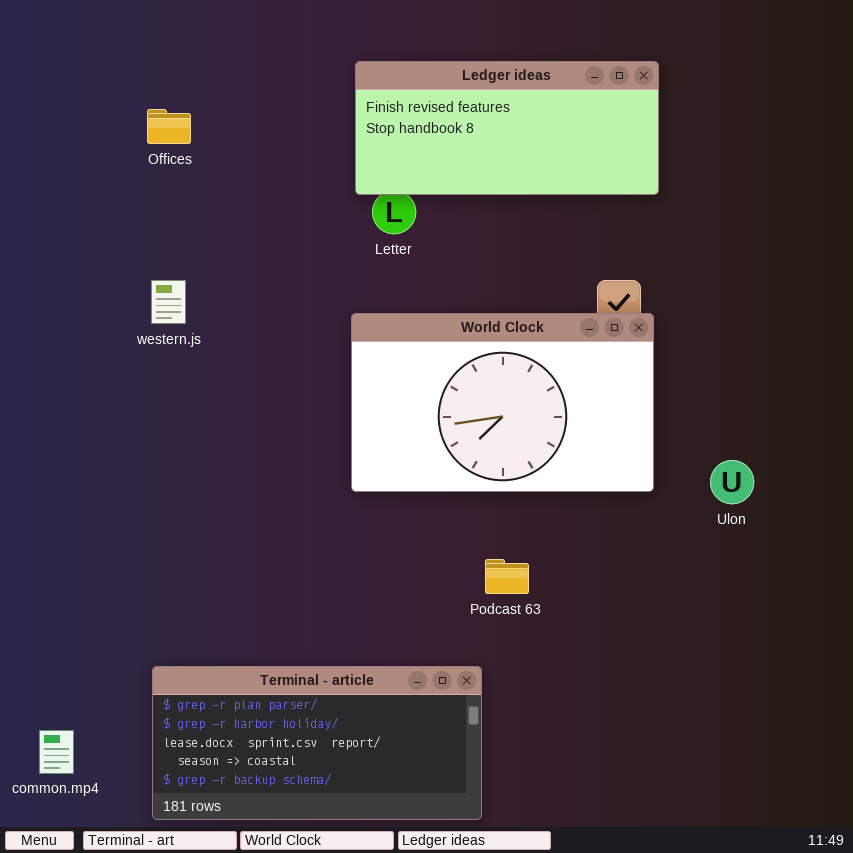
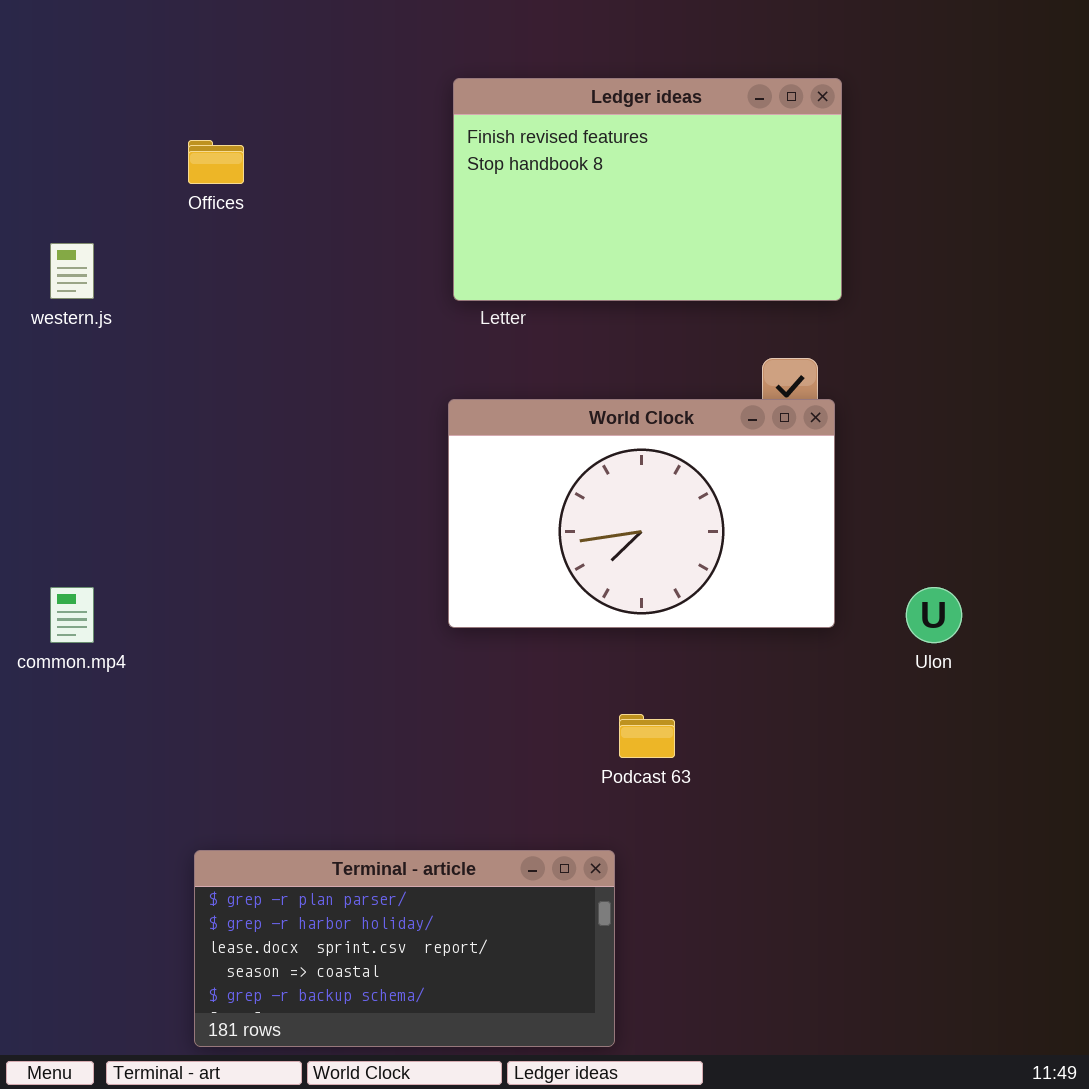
Ledger ideas: [355,61,659,195] -> [453,78,842,301], resized
western.js: [151,280,186,324] -> [50,243,94,299], moved
common.mp4: [39,730,74,774] -> [50,587,94,643], moved

